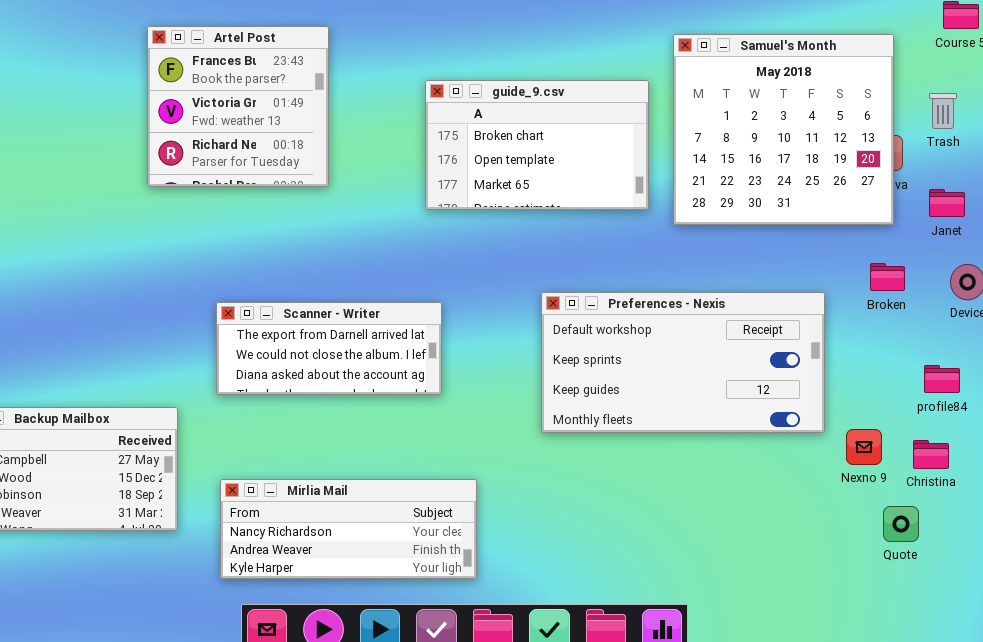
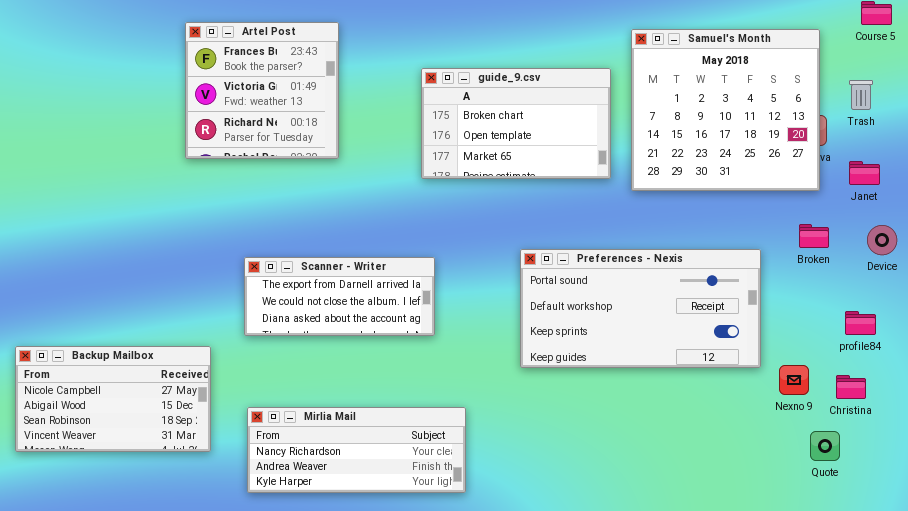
Preferences - Nexis: [541,292,825,433] -> [520,249,761,368], scrolled up 1 row

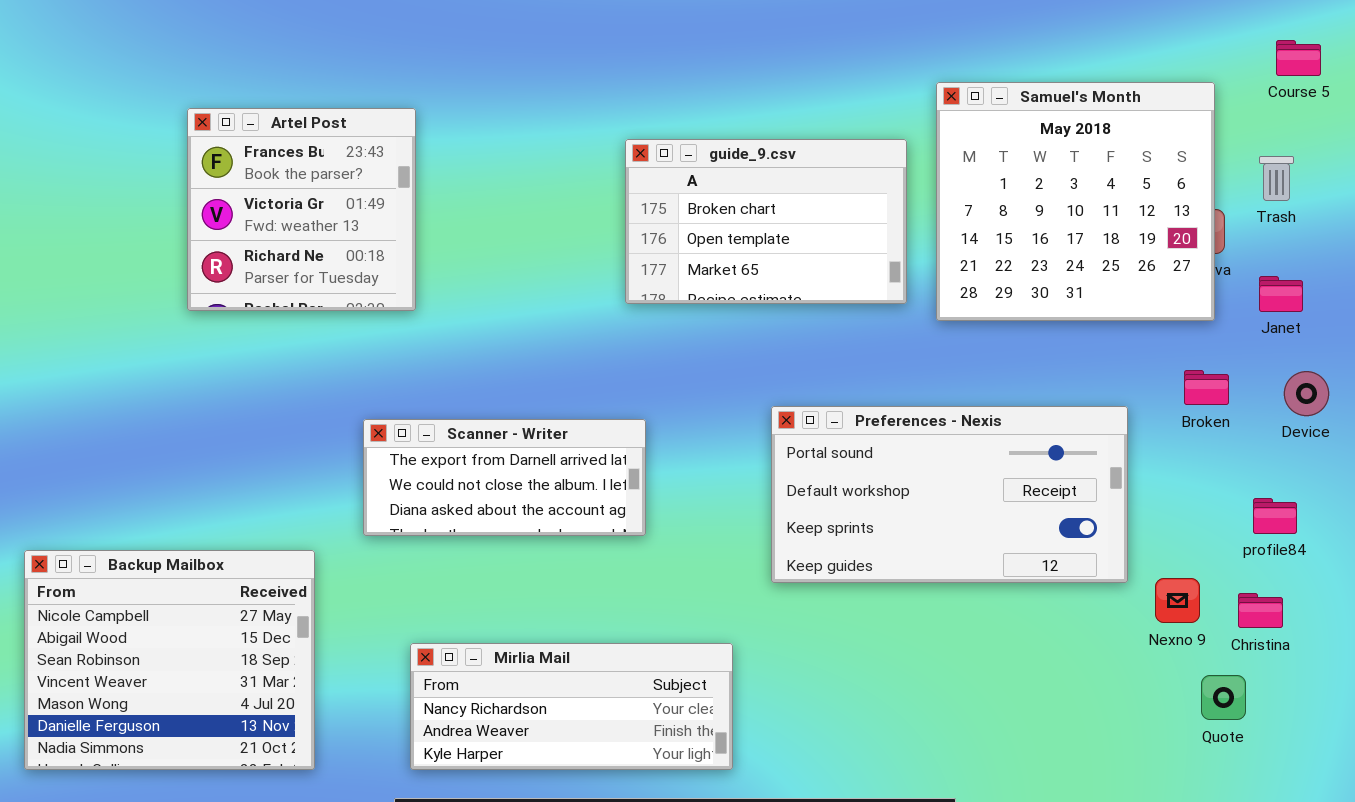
Artel Post: [185,22,339,159] -> [187,108,416,311], moved
Backup Mailbox: [15,346,211,452] -> [24,550,315,770], resized
Mirlia Mail: [247,407,466,493] -> [410,643,733,770], moved

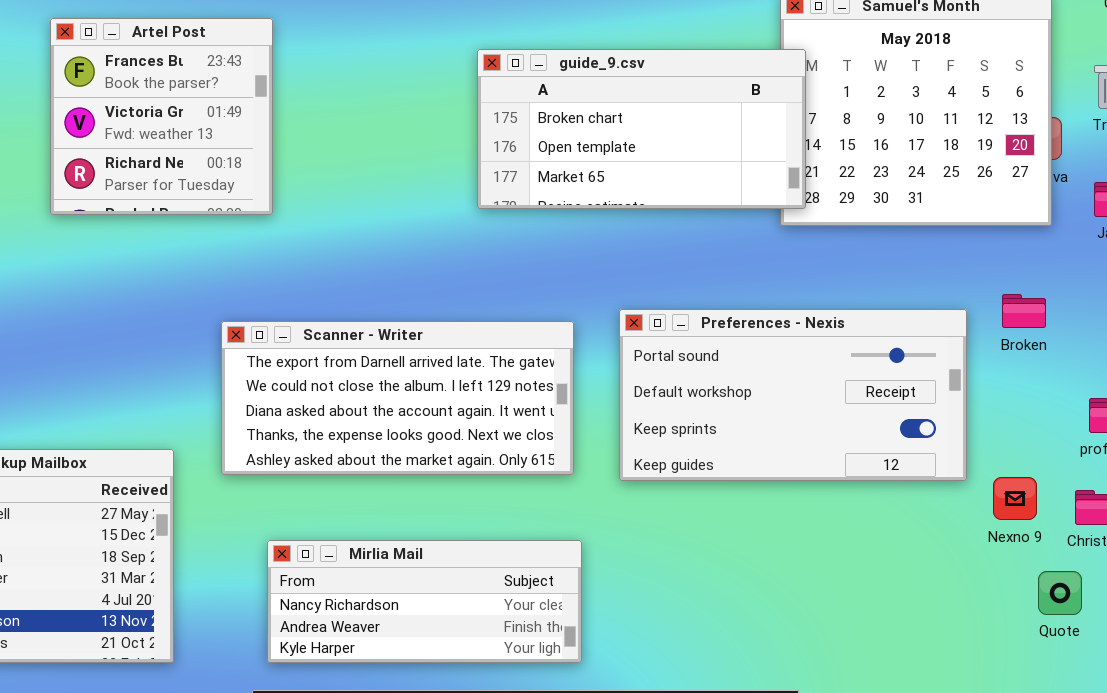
guide_9.csv: [625,139,907,304] -> [477,49,806,209], resized
Broken: [1184,370,1229,405] -> [1002,294,1046,328], moved
Scanner - Writer: [363,419,646,536] -> [221,321,574,475], resized

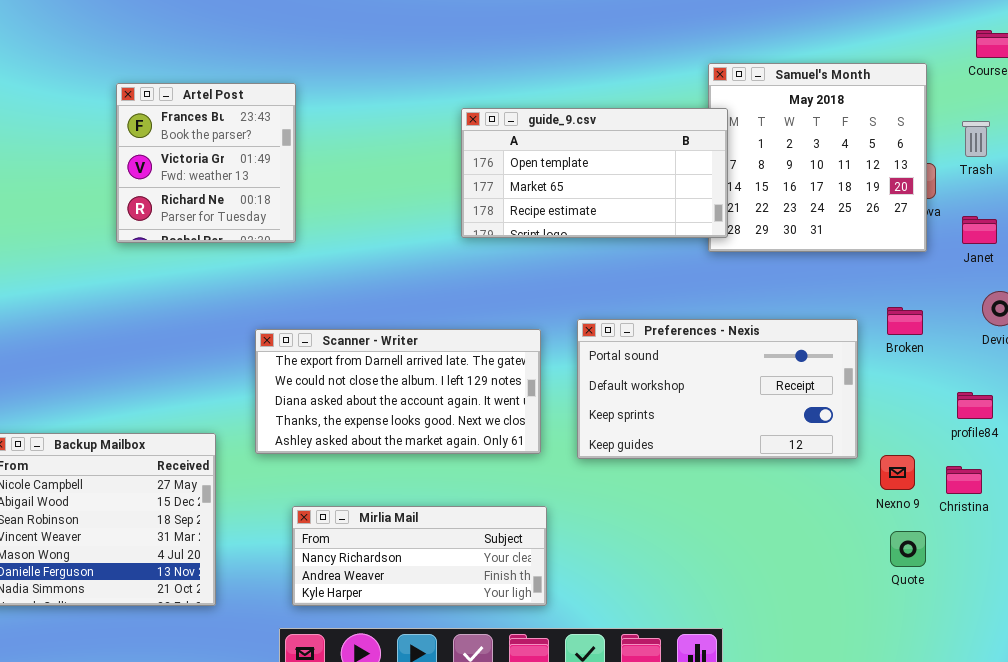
guide_9.csv: [477,49,806,209] -> [461,108,728,238], scrolled down 1 row
Quote: [1038,571,1082,615] -> [890,531,926,567], moved

